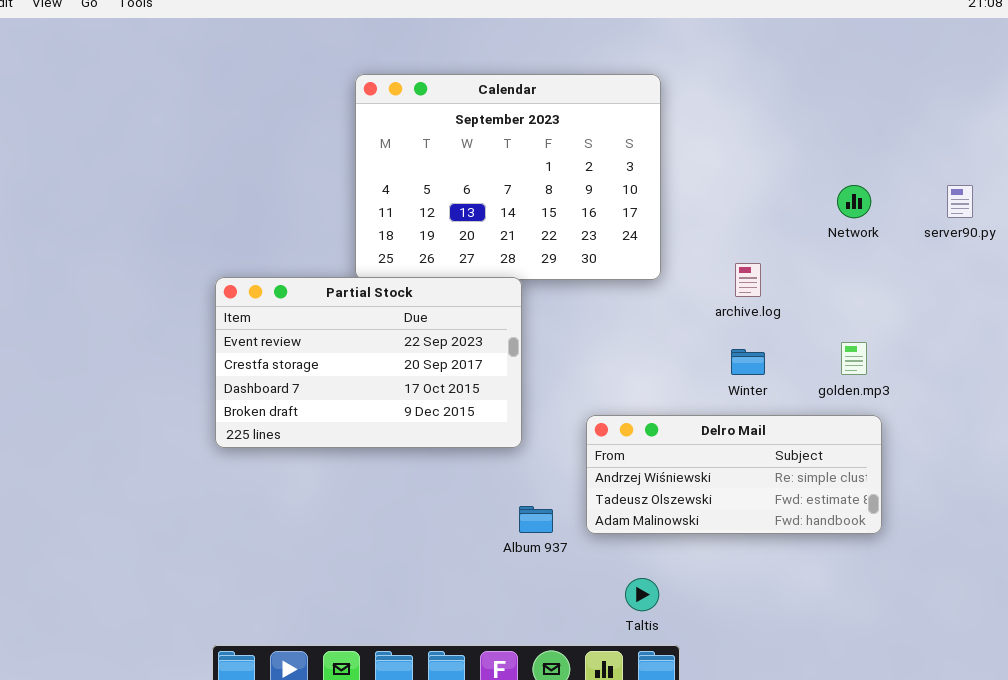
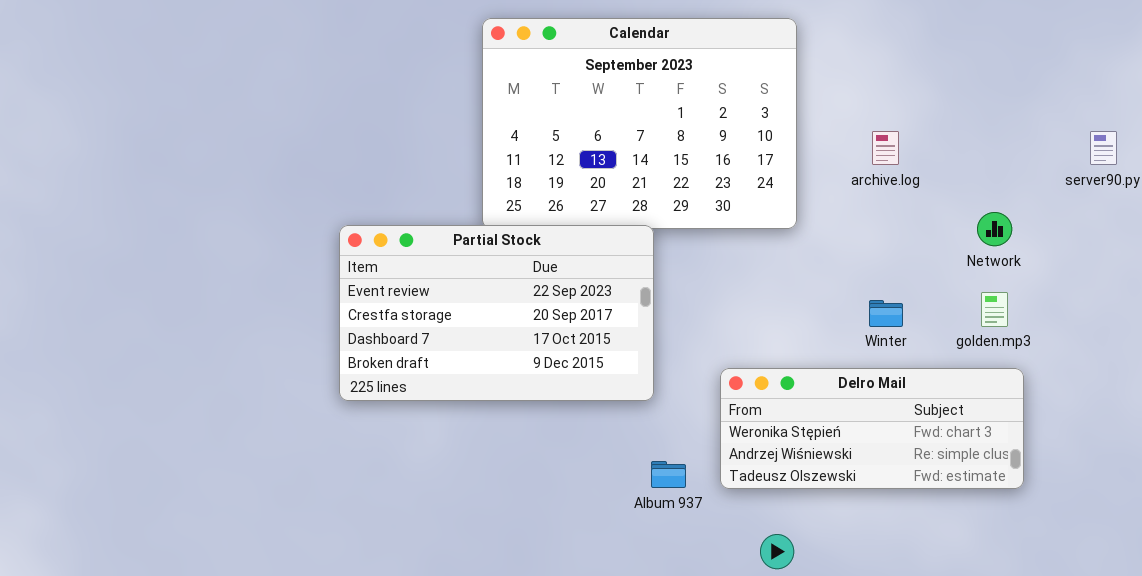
Network: [837,185,871,218] -> [977,212,1012,246], moved
archive.log: [735,263,761,297] -> [872,131,899,165], moved
Delro Mail: [586,415,882,534] -> [720,368,1024,489], scrolled up 1 row

